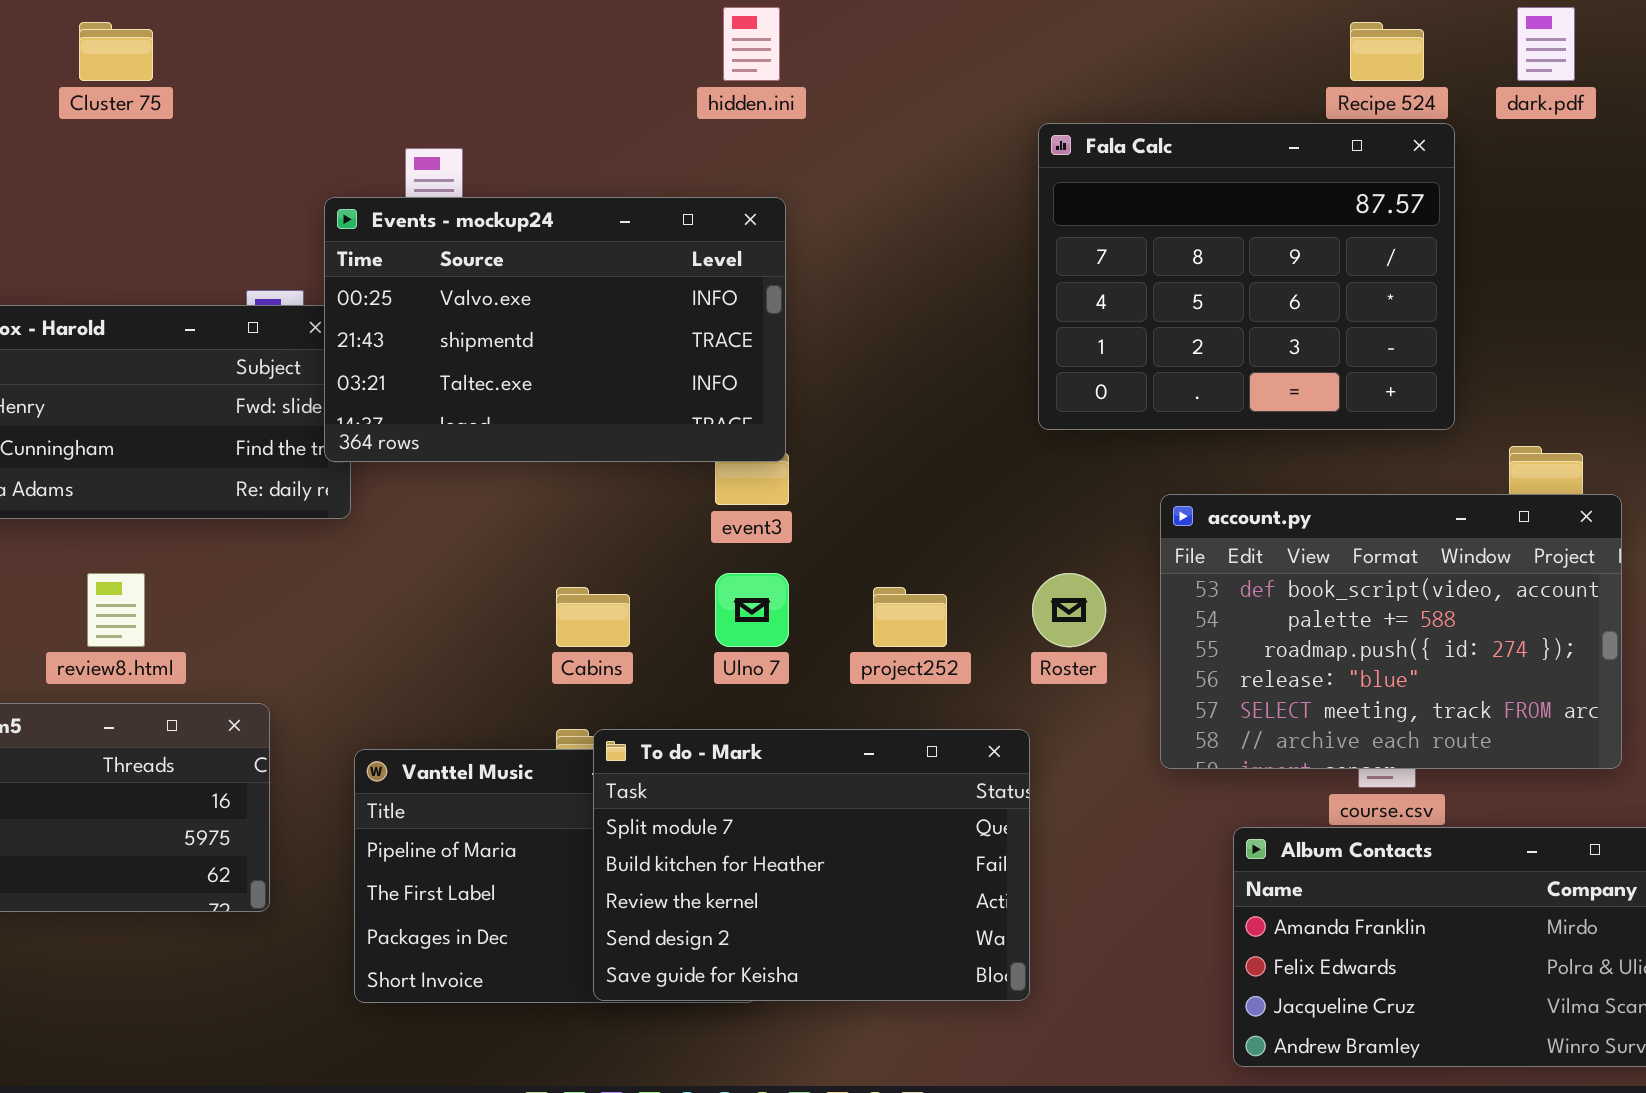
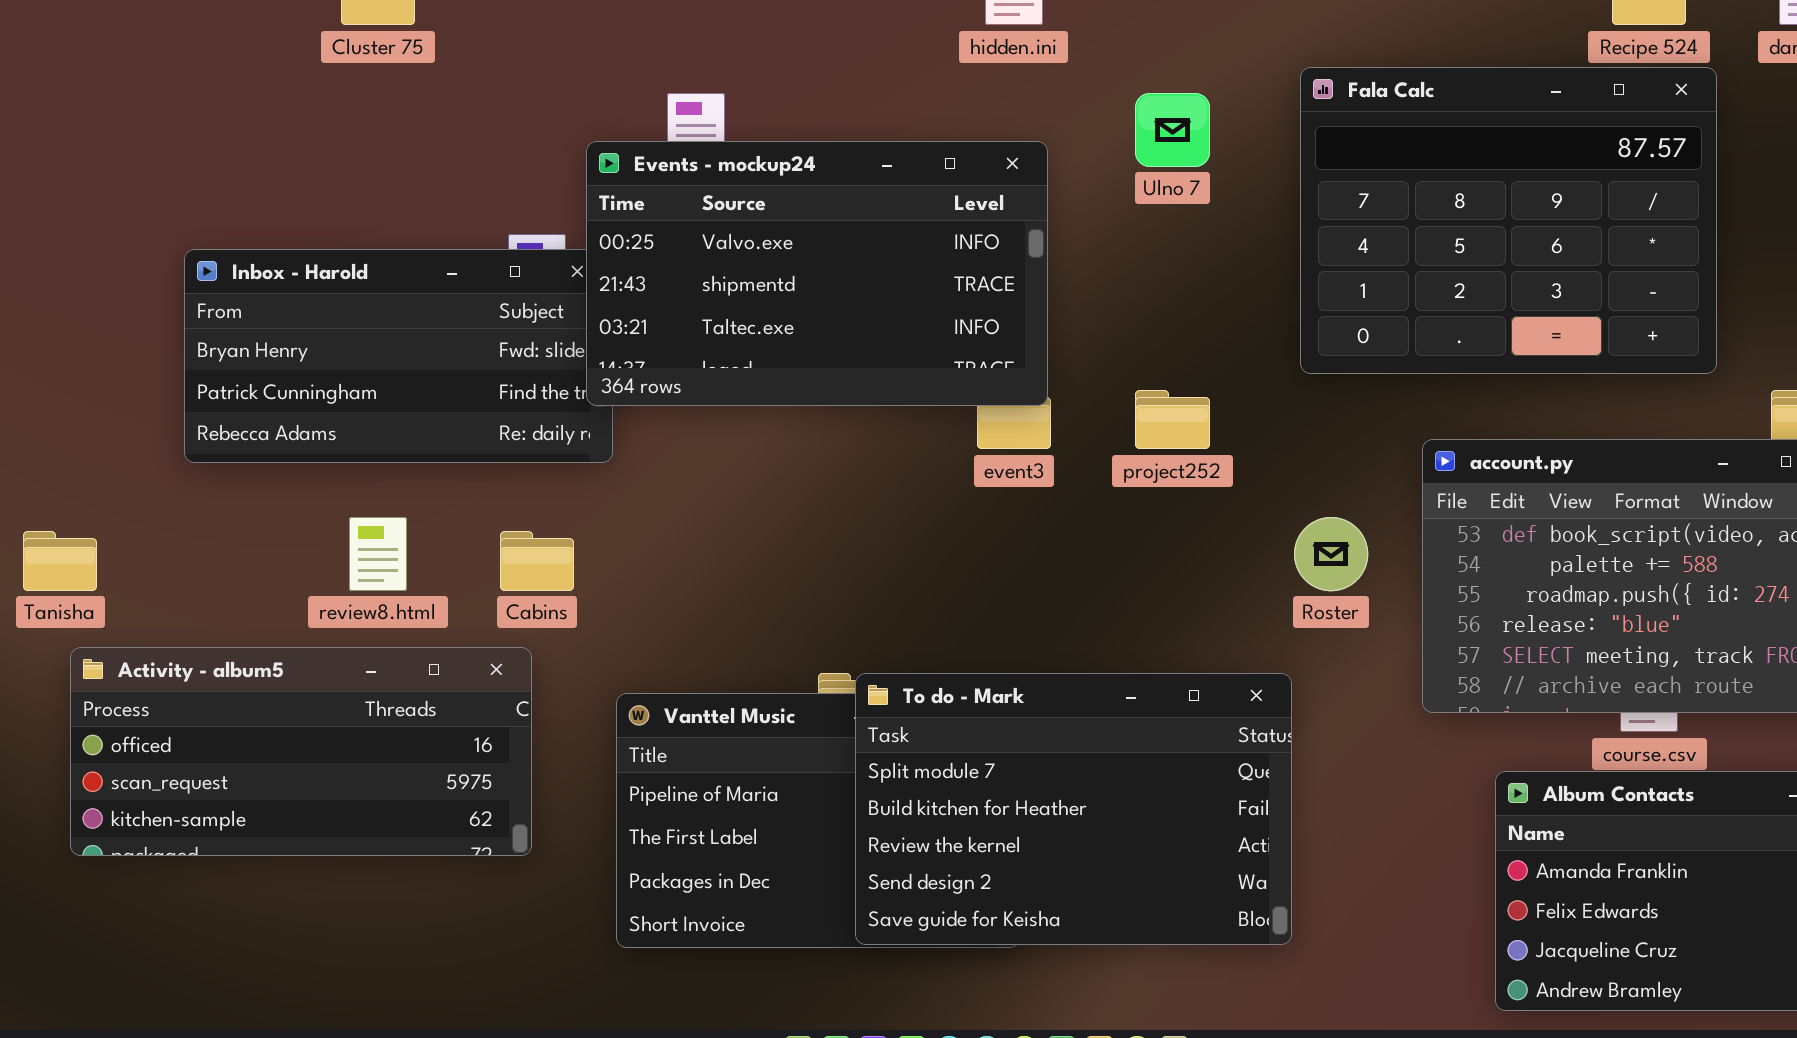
Ulno 7: [715,573,789,647] -> [1135,93,1210,167], moved
Cabins: [556,587,630,647] -> [500,531,574,591], moved
project252: [873,587,947,647] -> [1135,390,1210,449], moved

